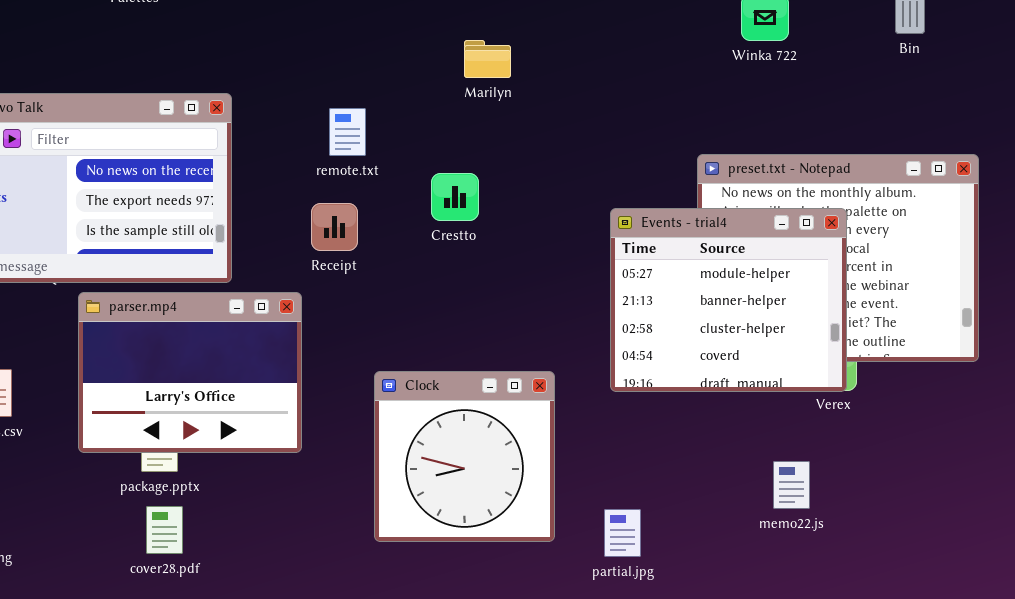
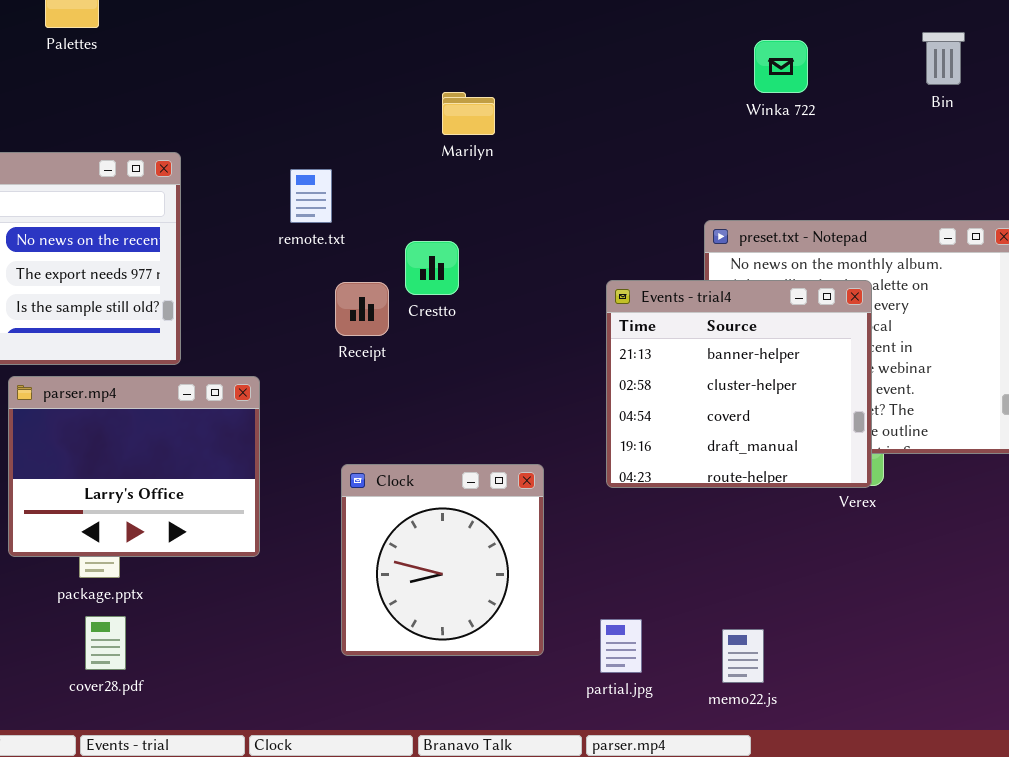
Receipt: [311,203,358,251] -> [335,282,389,336], moved
Events - trial4: [610,208,847,392] -> [606,280,872,488], scrolled down 1 row
memo22.js: [773,461,810,509] -> [722,629,764,683], moved

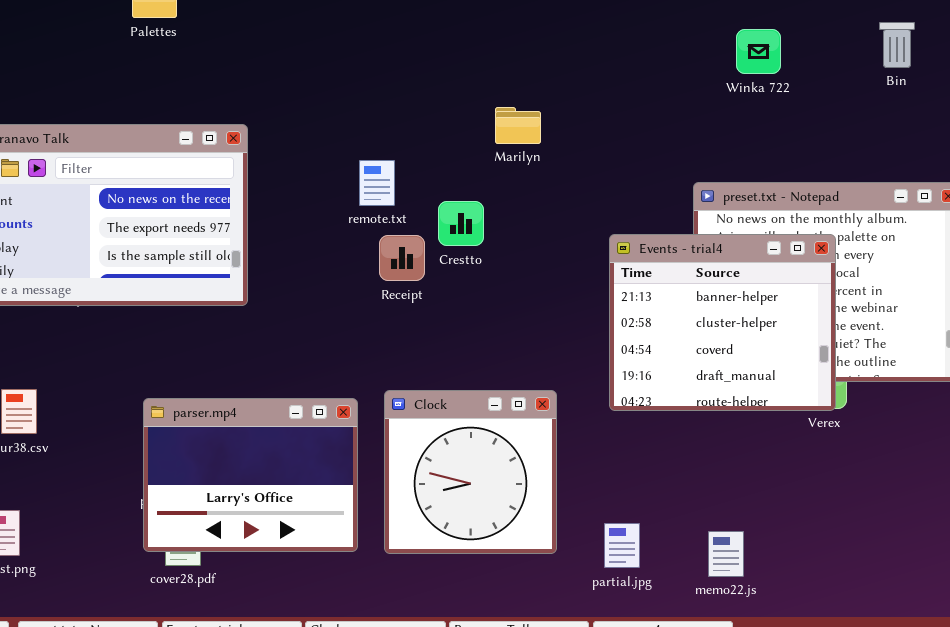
Marilyn: [442,92,495,135] -> [495,107,541,144], moved
remote.txt: [290,169,332,223] -> [359,160,395,206], moved
parser.mp4: [8,376,260,557] -> [143,398,358,552], moved

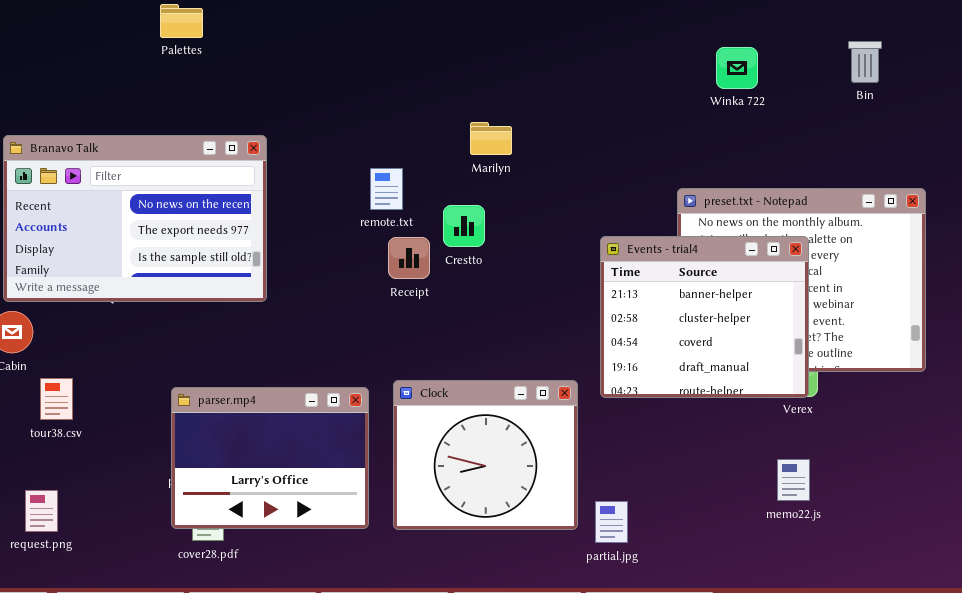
Marilyn: [495,107,541,144] -> [470,122,512,155], moved
Clock: [384,390,557,554] -> [393,380,578,530], resized
memo22.js: [708,531,744,577] -> [777,459,810,501], moved

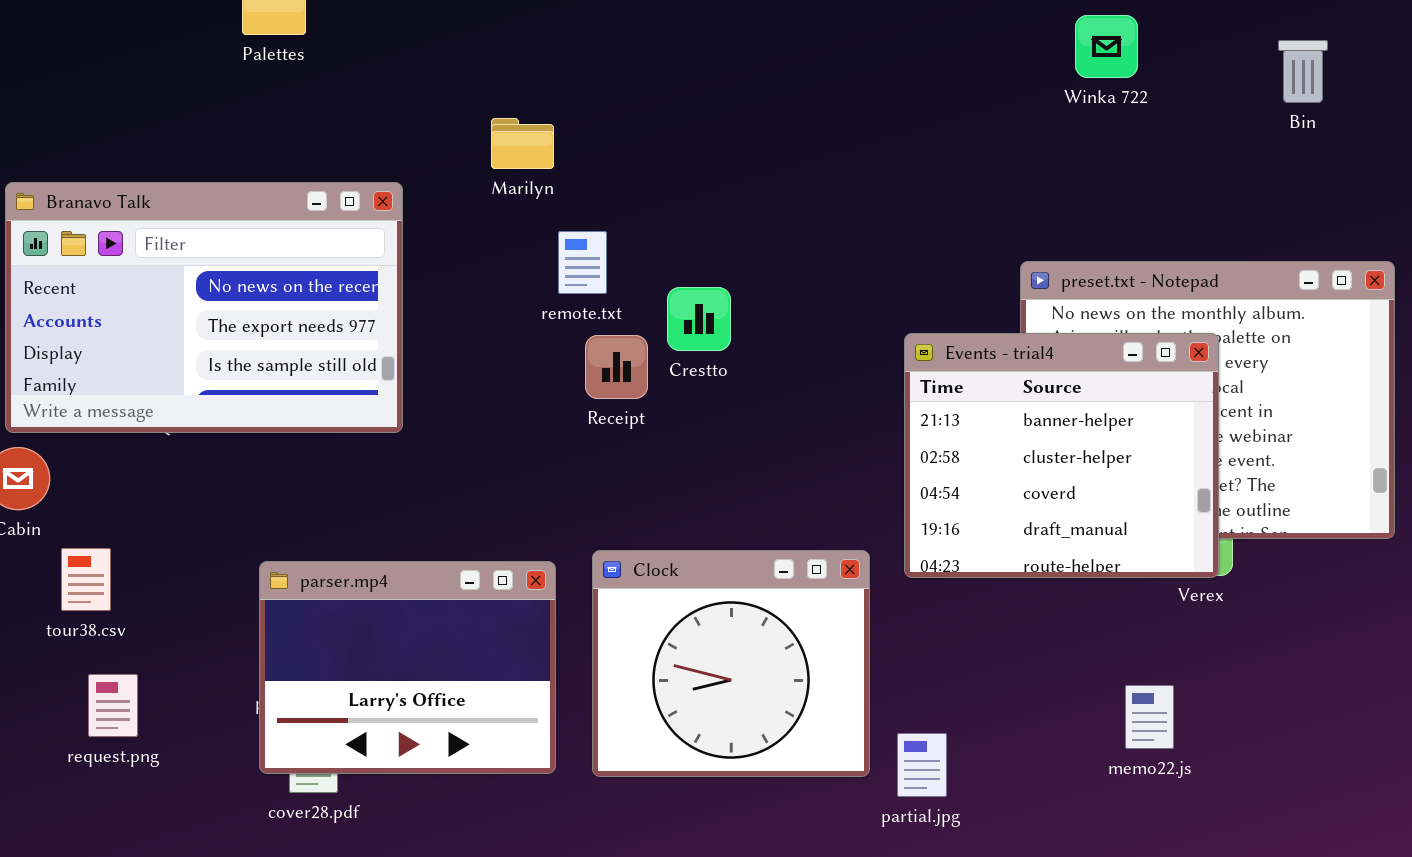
Winka 722: [716,47,758,89] -> [1075,15,1138,78], moved
Marilyn: [470,122,512,155] -> [491,118,554,169], moved
memo22.js: [777,459,810,501] -> [1125,685,1174,749], moved
request.png: [25,490,58,532] -> [88,674,138,737], moved

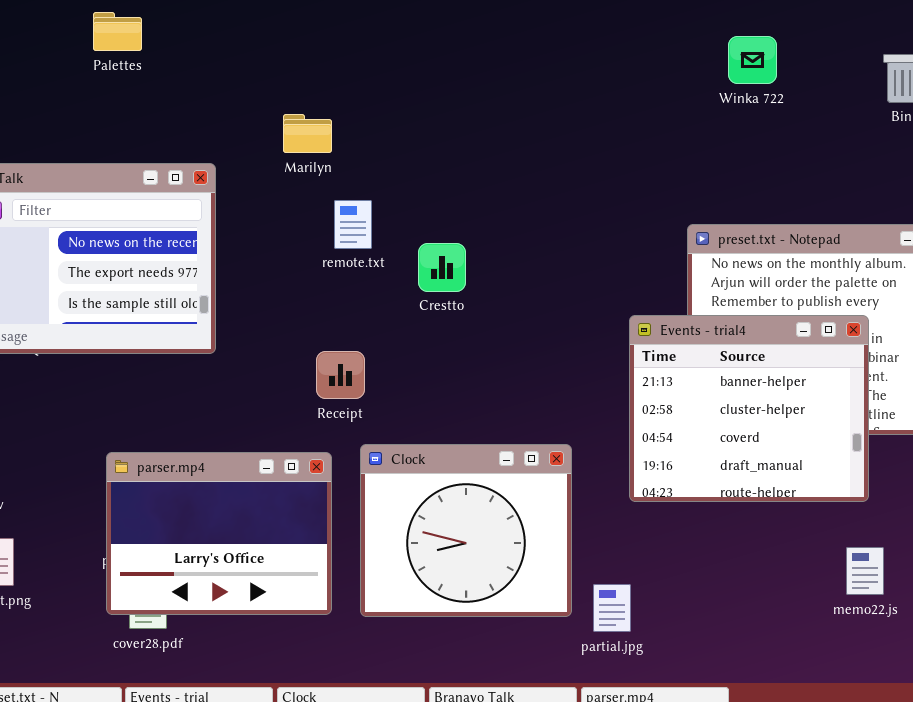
Events - trial4: [904,333,1219,578] -> [629,315,869,502], moved
Receipt: [585,335,648,399] -> [316,351,365,399], moved
memo22.js: [1125,685,1174,749] -> [846,547,884,595], moved

